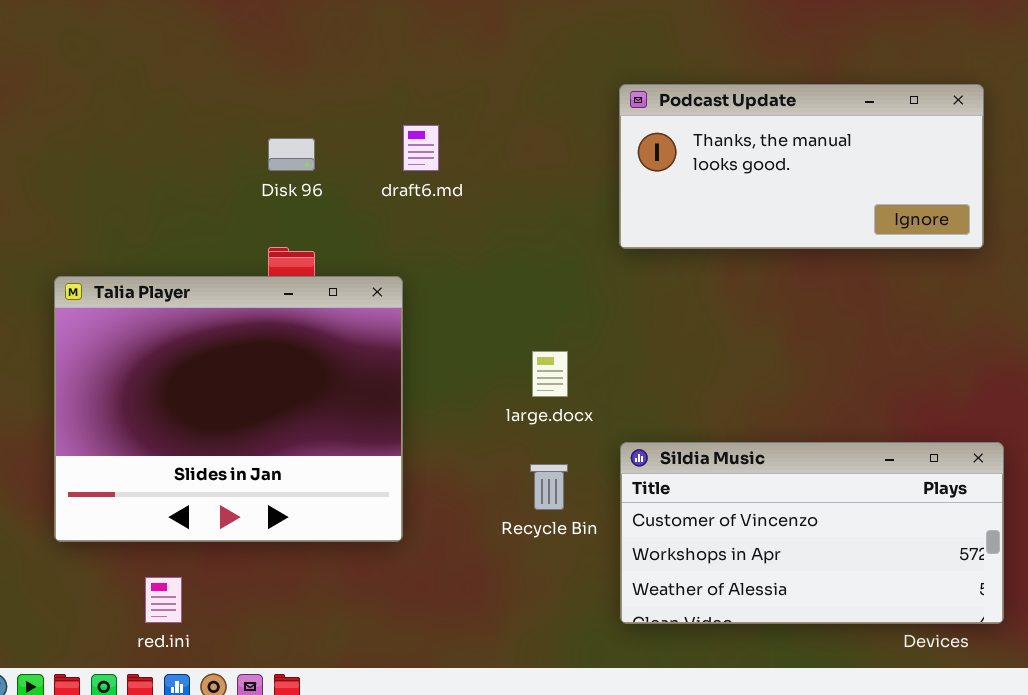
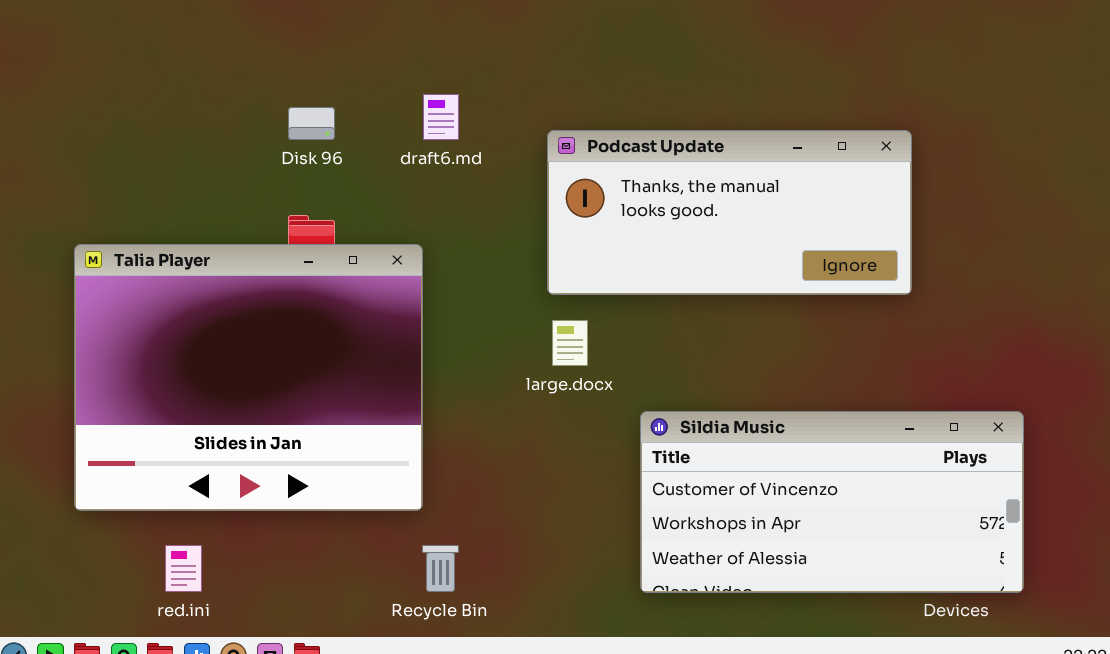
Podcast Update: [619,84,984,249] -> [547,130,912,295], moved
Recycle Bin: [530,464,568,510] -> [422,545,459,592], moved

